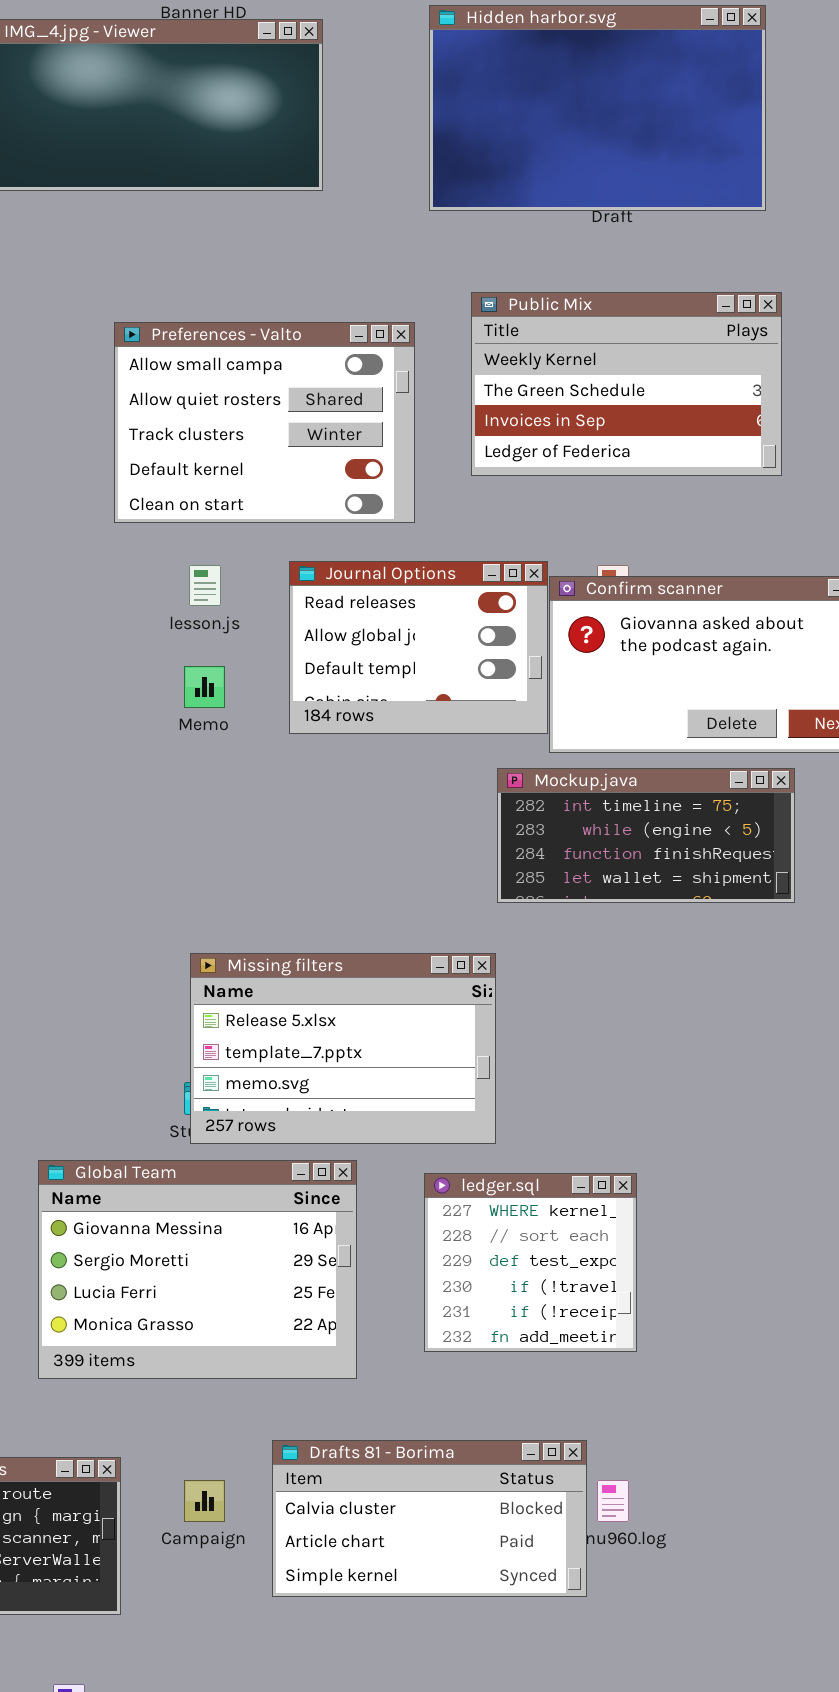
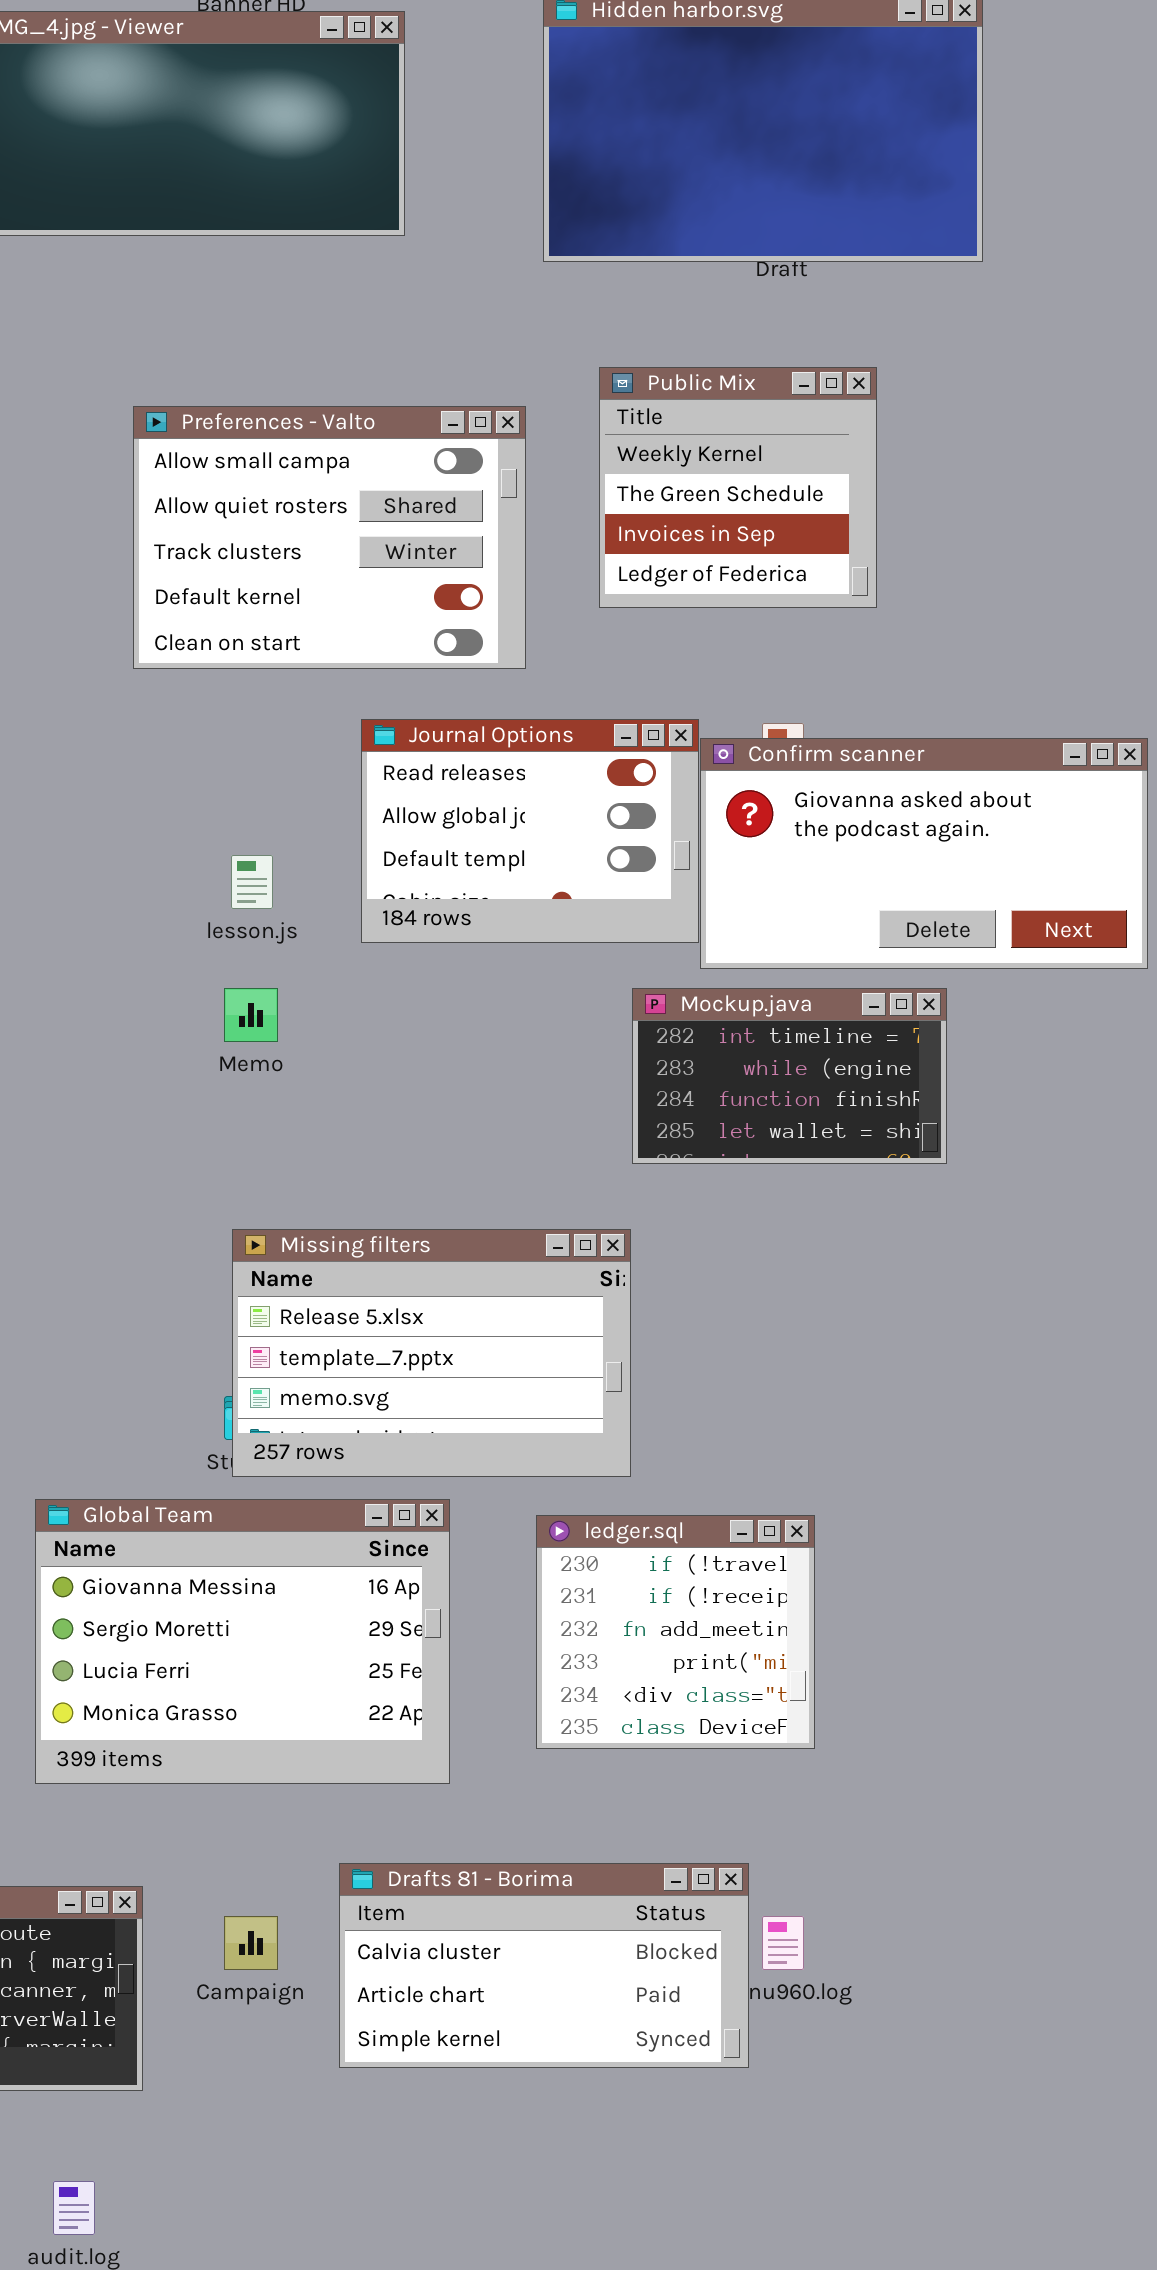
Public Mix: [471,292,782,476] -> [599,367,877,608], resized
lesson.js: [189,565,221,606] -> [231,855,273,909], moved
Memo: [184,666,225,708] -> [224,988,278,1042], moved
Mockup.java: [497,768,795,903] -> [632,988,947,1164], resized
ledger.sql: [424,1173,637,1352] -> [536,1515,815,1749], scrolled down 3 rows

